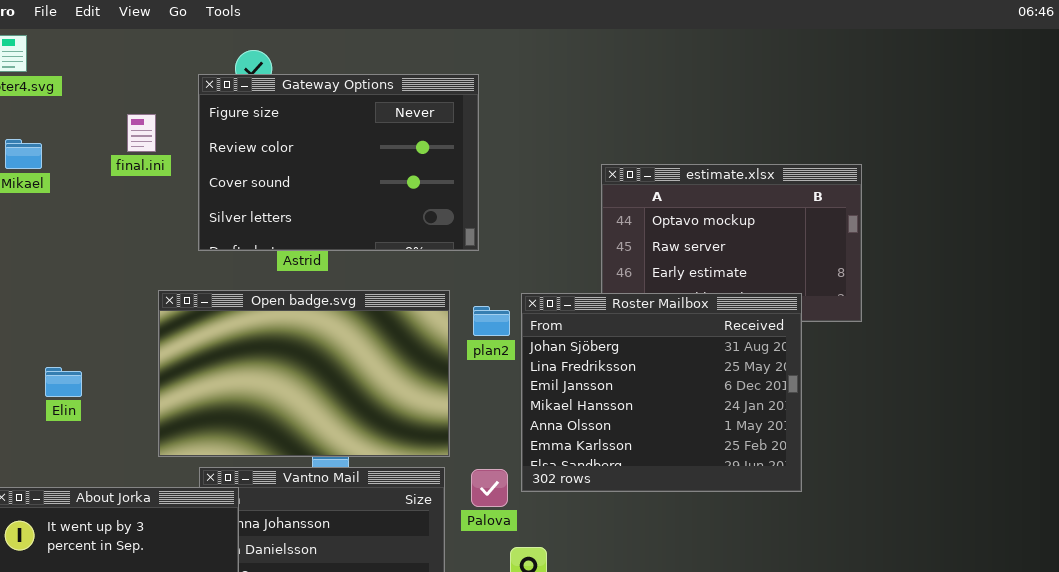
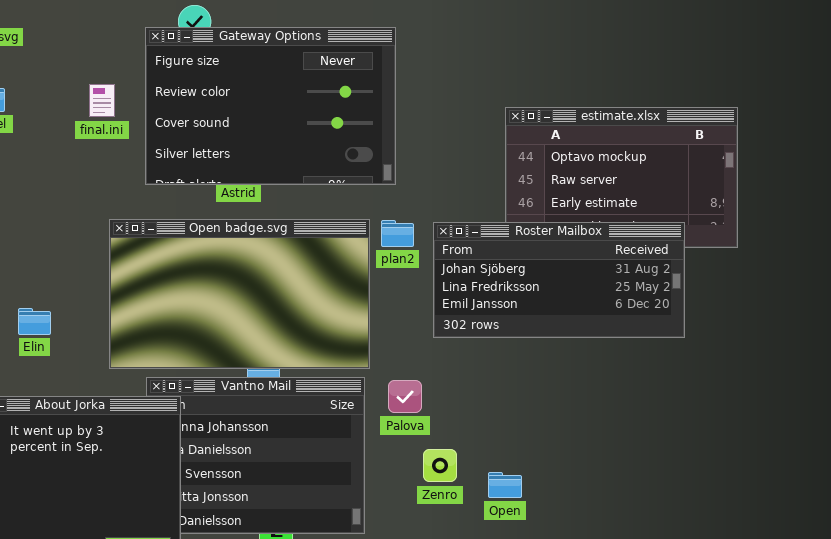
final.ini: [127,114,156,152] -> [89,84,115,117], moved
Roster Mailbox: [521,293,802,492] -> [433,222,685,338], resized
plan2: [473,306,510,336] -> [381,220,414,247], moved
Elin: [45,367,82,397] -> [18,308,51,335], moved

